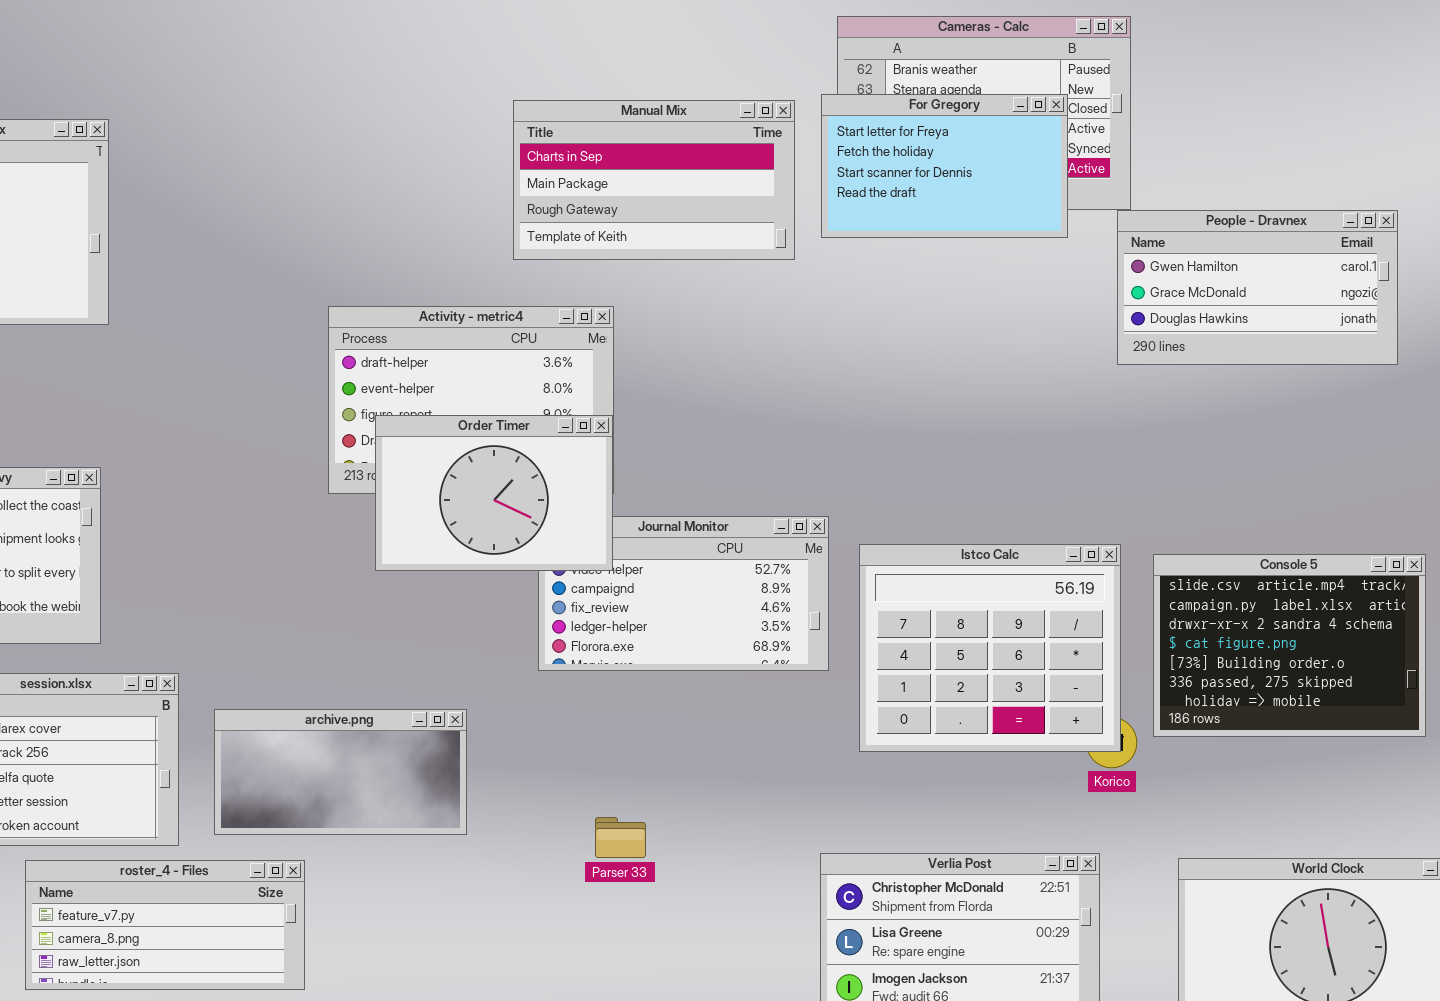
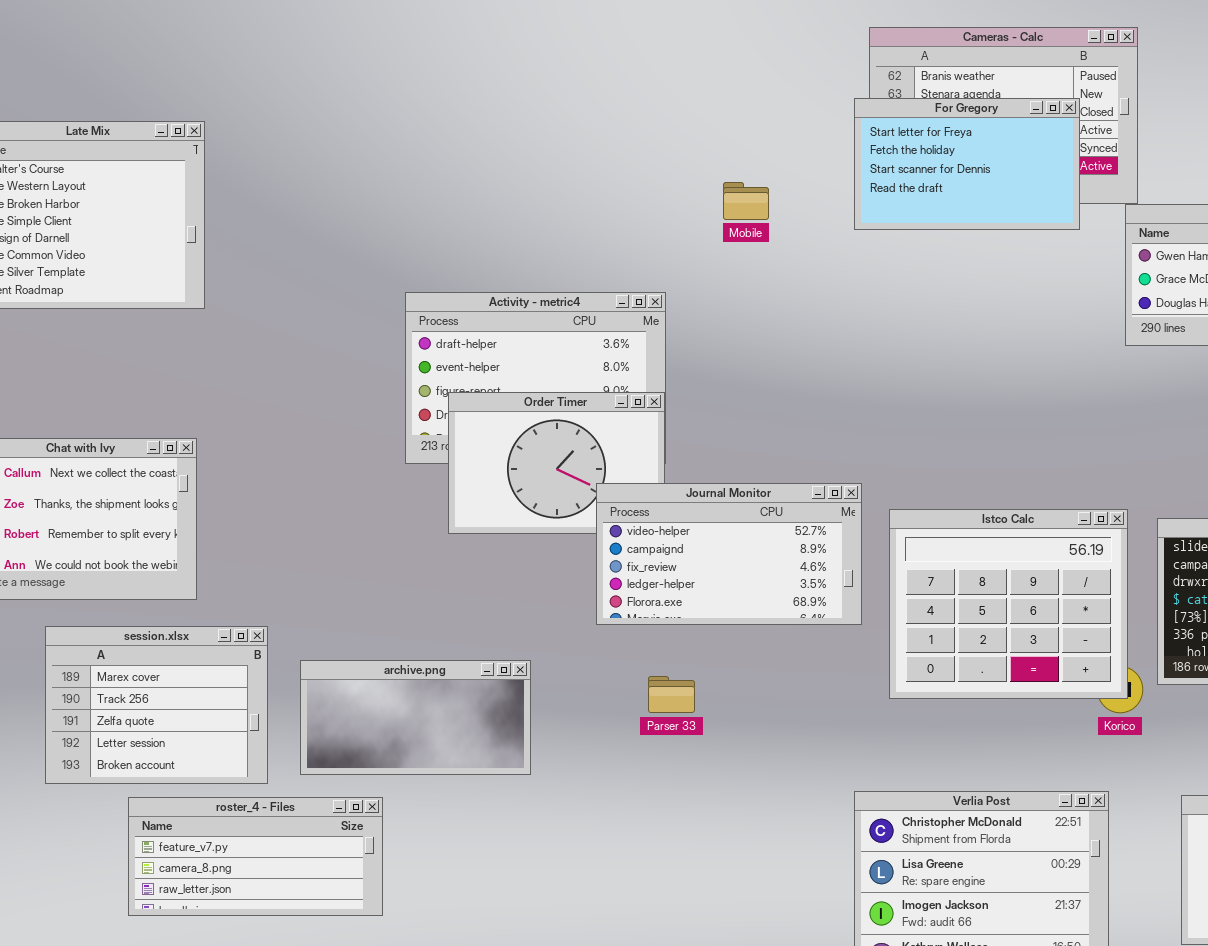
Manual Mix: [513,100,795,260] -> none, closed
Journal Monitor: [538,516,829,671] -> [596,483,862,625], raised
Parser 33: [595,817,646,858] -> [648,676,695,713], moved

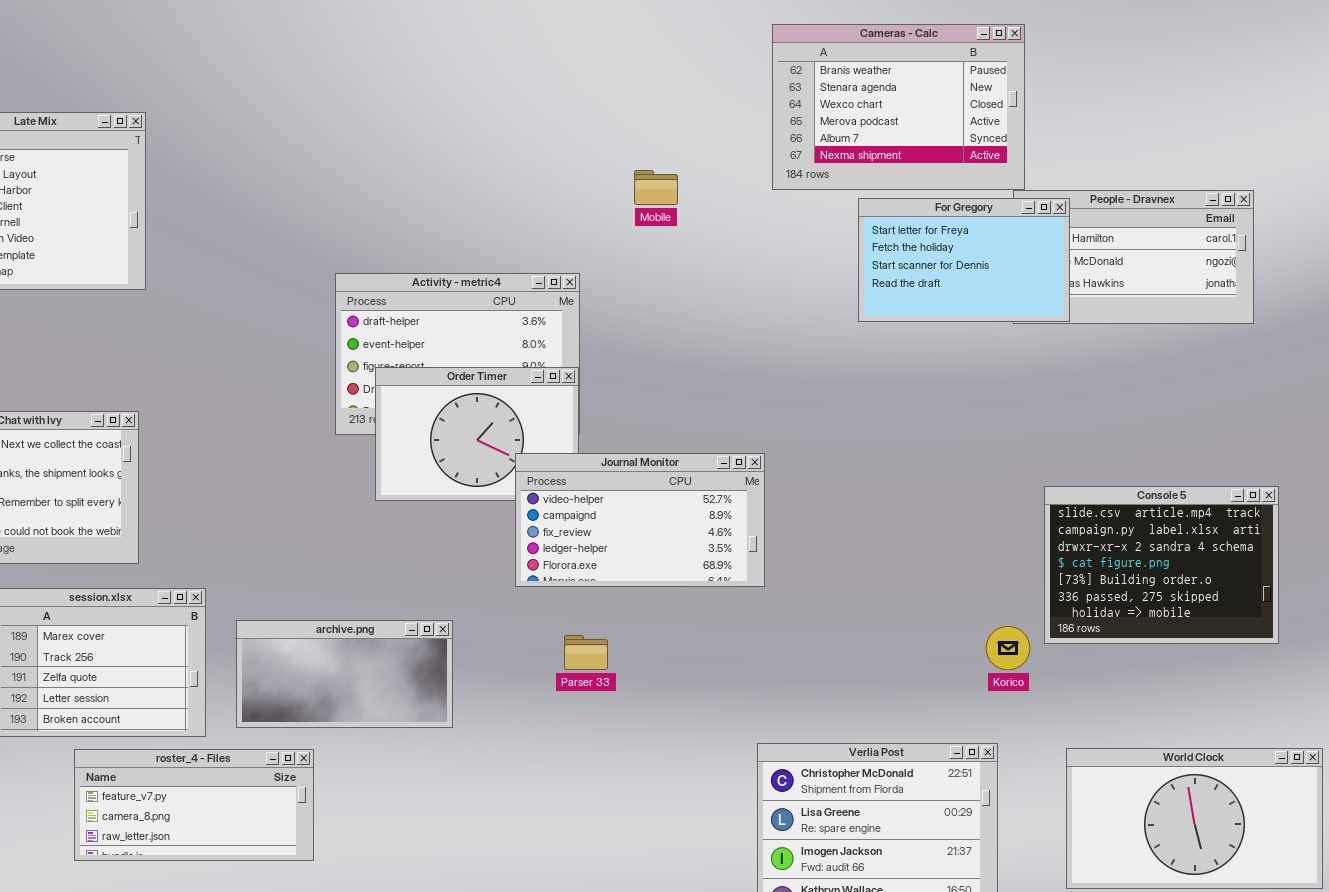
For Gregory: [854,98,1080,230] -> [858,198,1070,322], moved
Istco Calc: [889,509,1128,699] -> none, closed

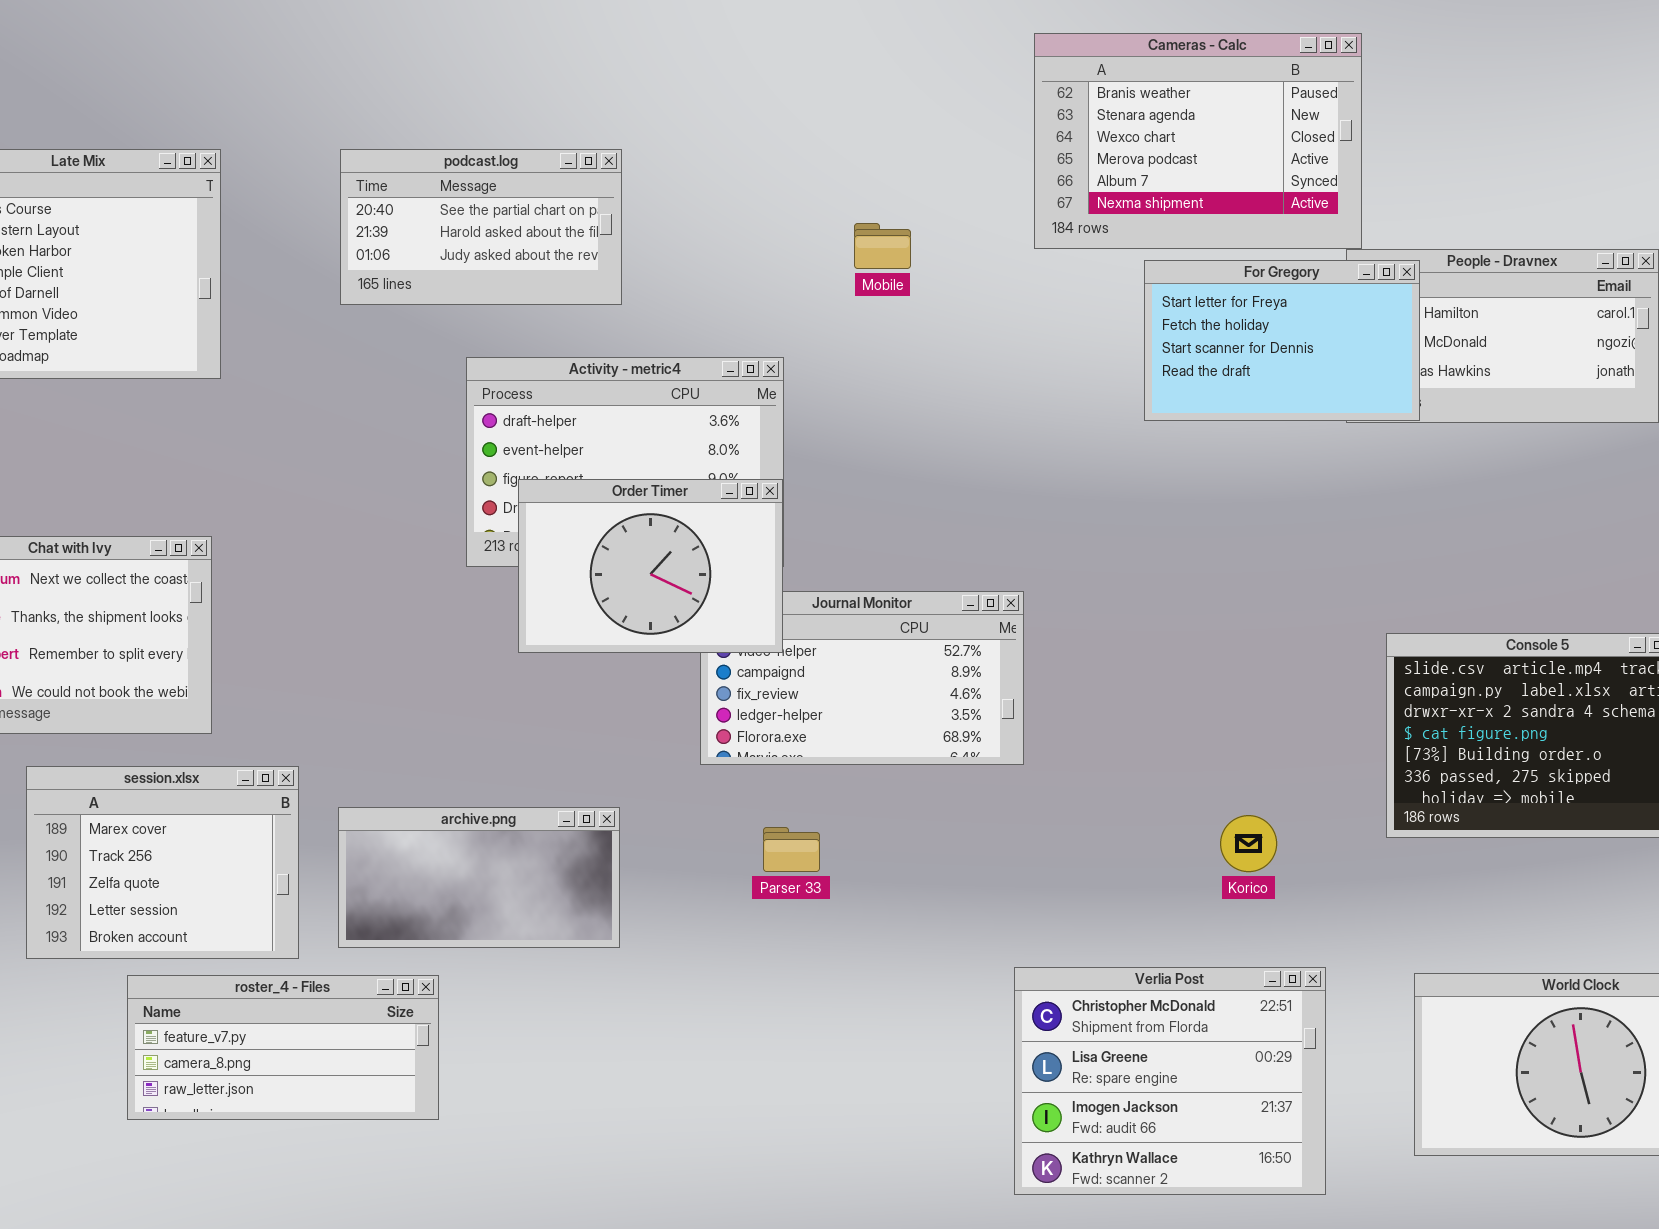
podcast.log: none -> [340,149,622,305], opened
Order Timer: [375,367,579,501] -> [518,479,783,653], raised
Korico: [986,626,1030,670] -> [1220,815,1277,872], moved

